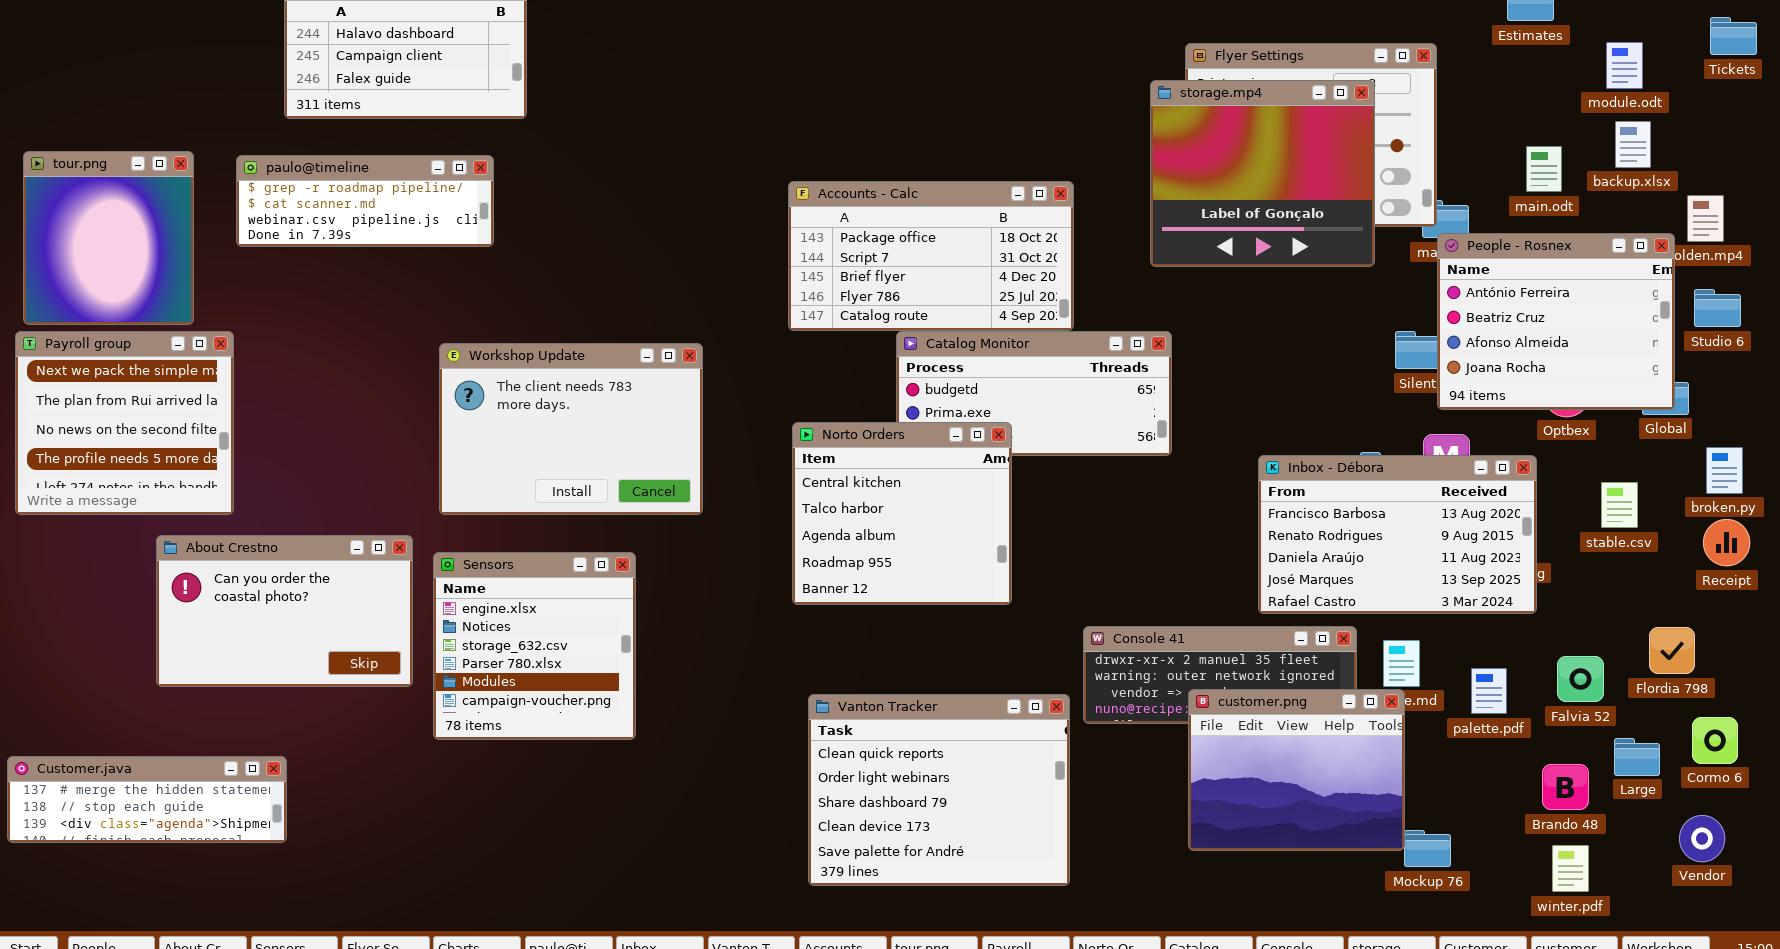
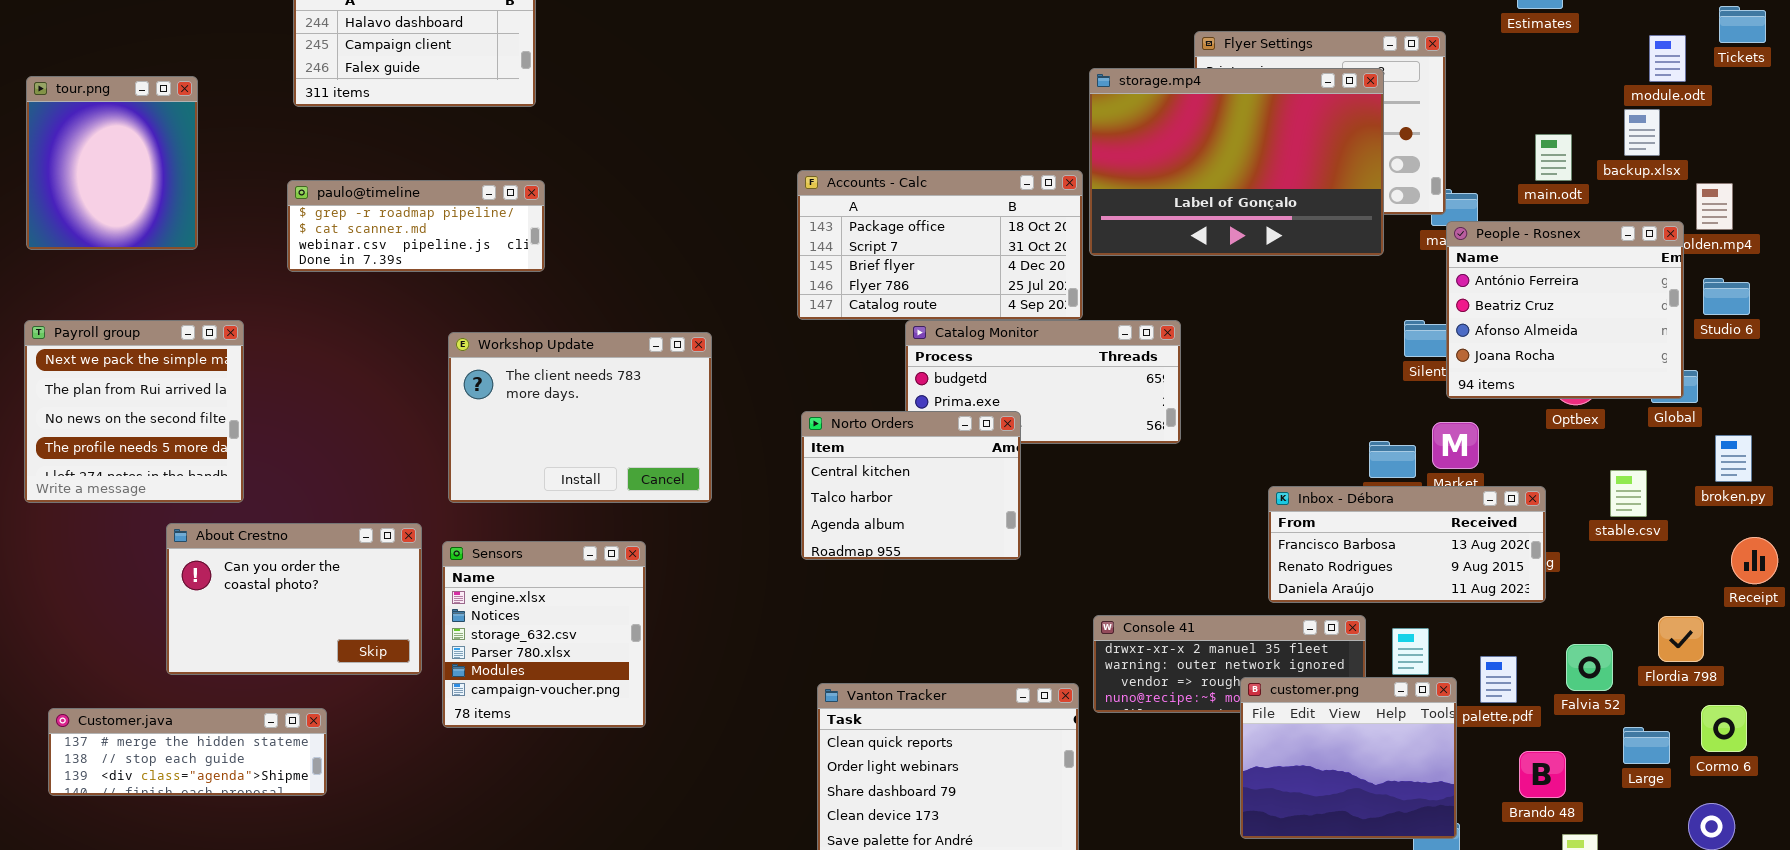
module.odt: [1606,42,1643,89] -> [1649,35,1686,82], moved
storage.mp4: [1150,80,1375,267] -> [1089,68,1384,256], resized
tour.png: [23,151,194,325] -> [26,76,198,250], moved
paulo@timeline: [236,155,494,247] -> [287,180,545,272], moved
Norto Orders: [792,422,1012,605] -> [801,411,1021,560], resized
Inbox - Débora: [1258,455,1537,614] -> [1268,486,1546,603], resized
Receipt: [1703,519,1750,566] -> [1731,537,1778,584], moved
customer.png: [1188,689,1405,851] -> [1240,677,1457,839], moved
Customer.java: [7,756,287,843] -> [48,708,327,796], moved
Brando 48: [1542,764,1589,810] -> [1519,751,1566,798], moved

